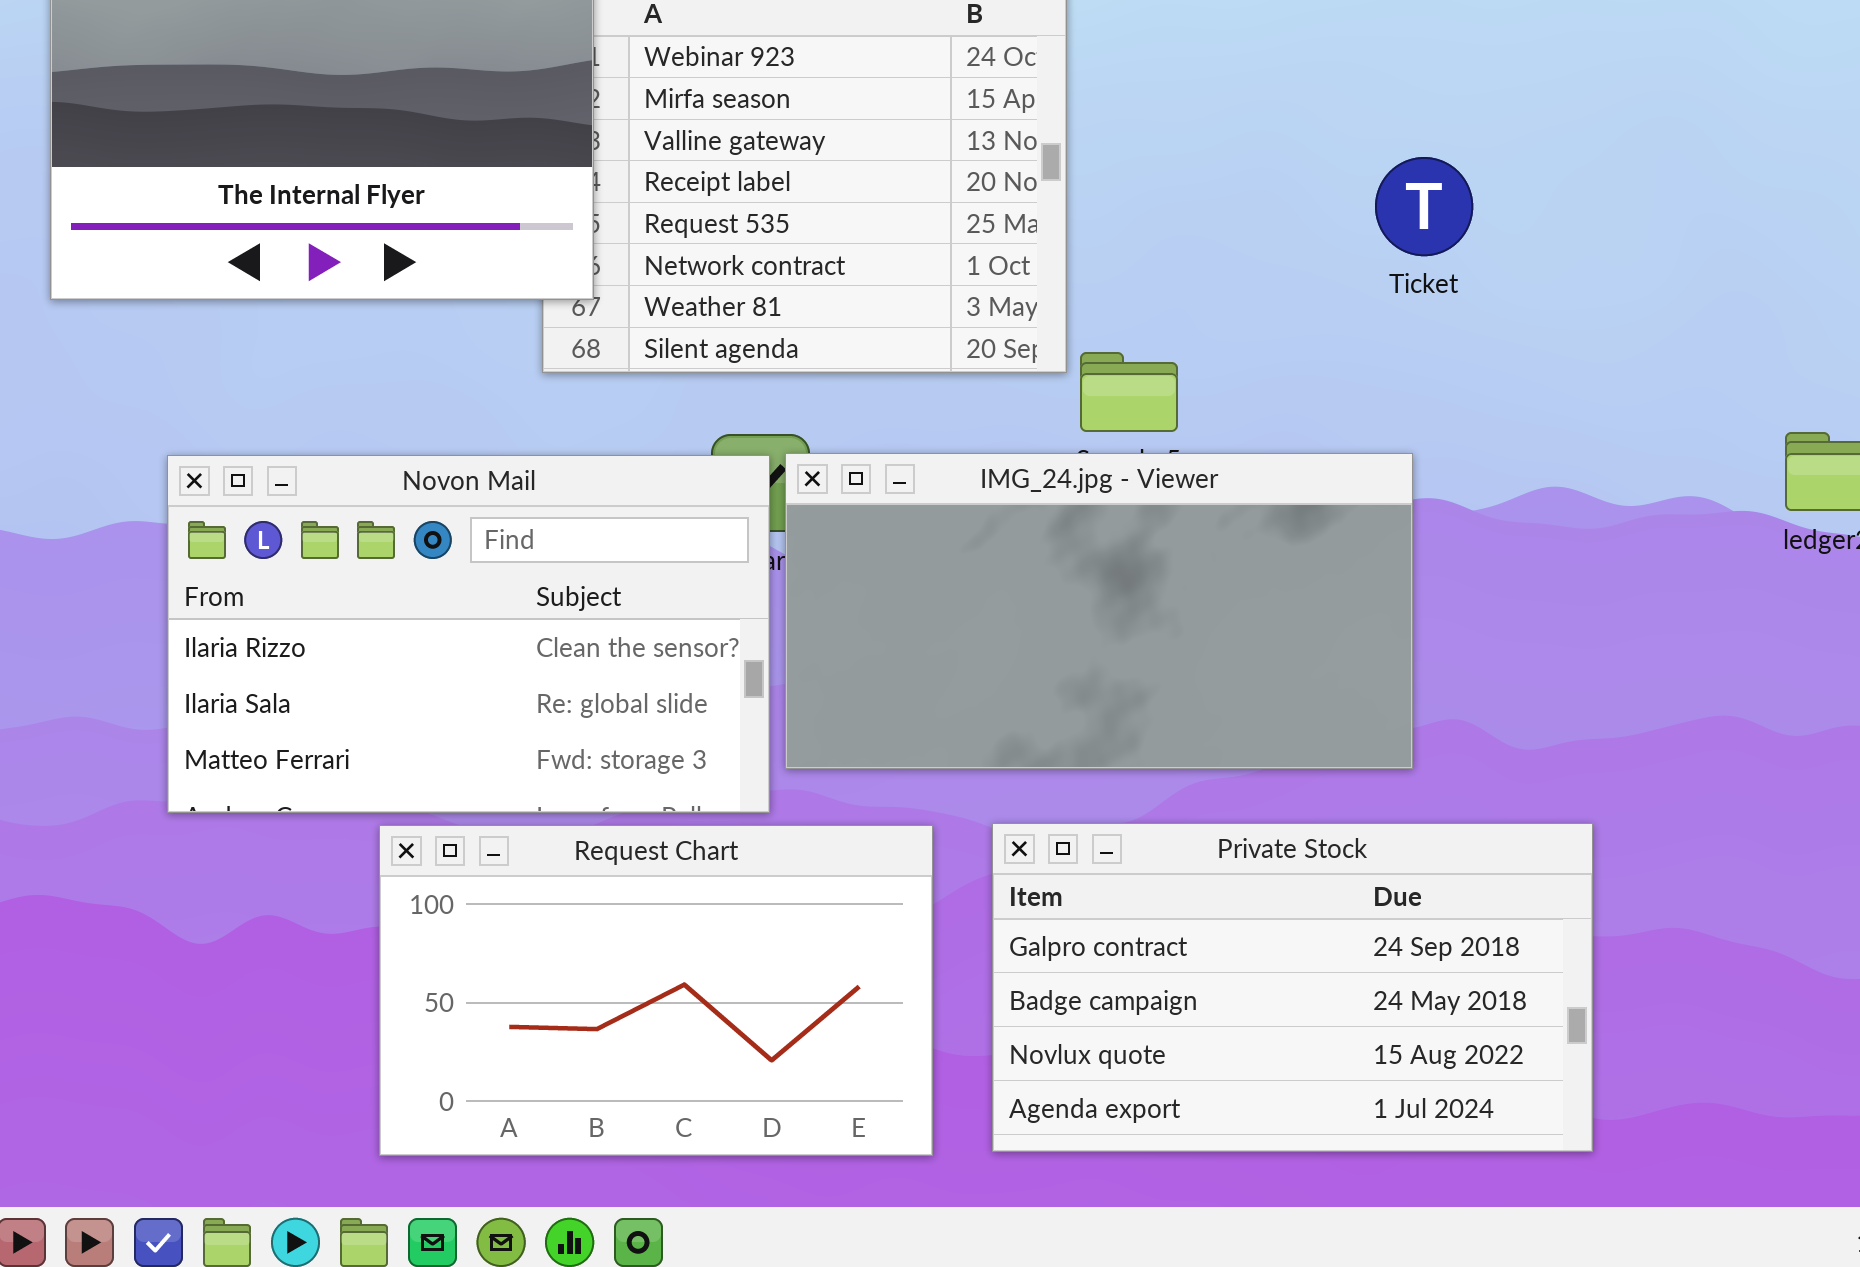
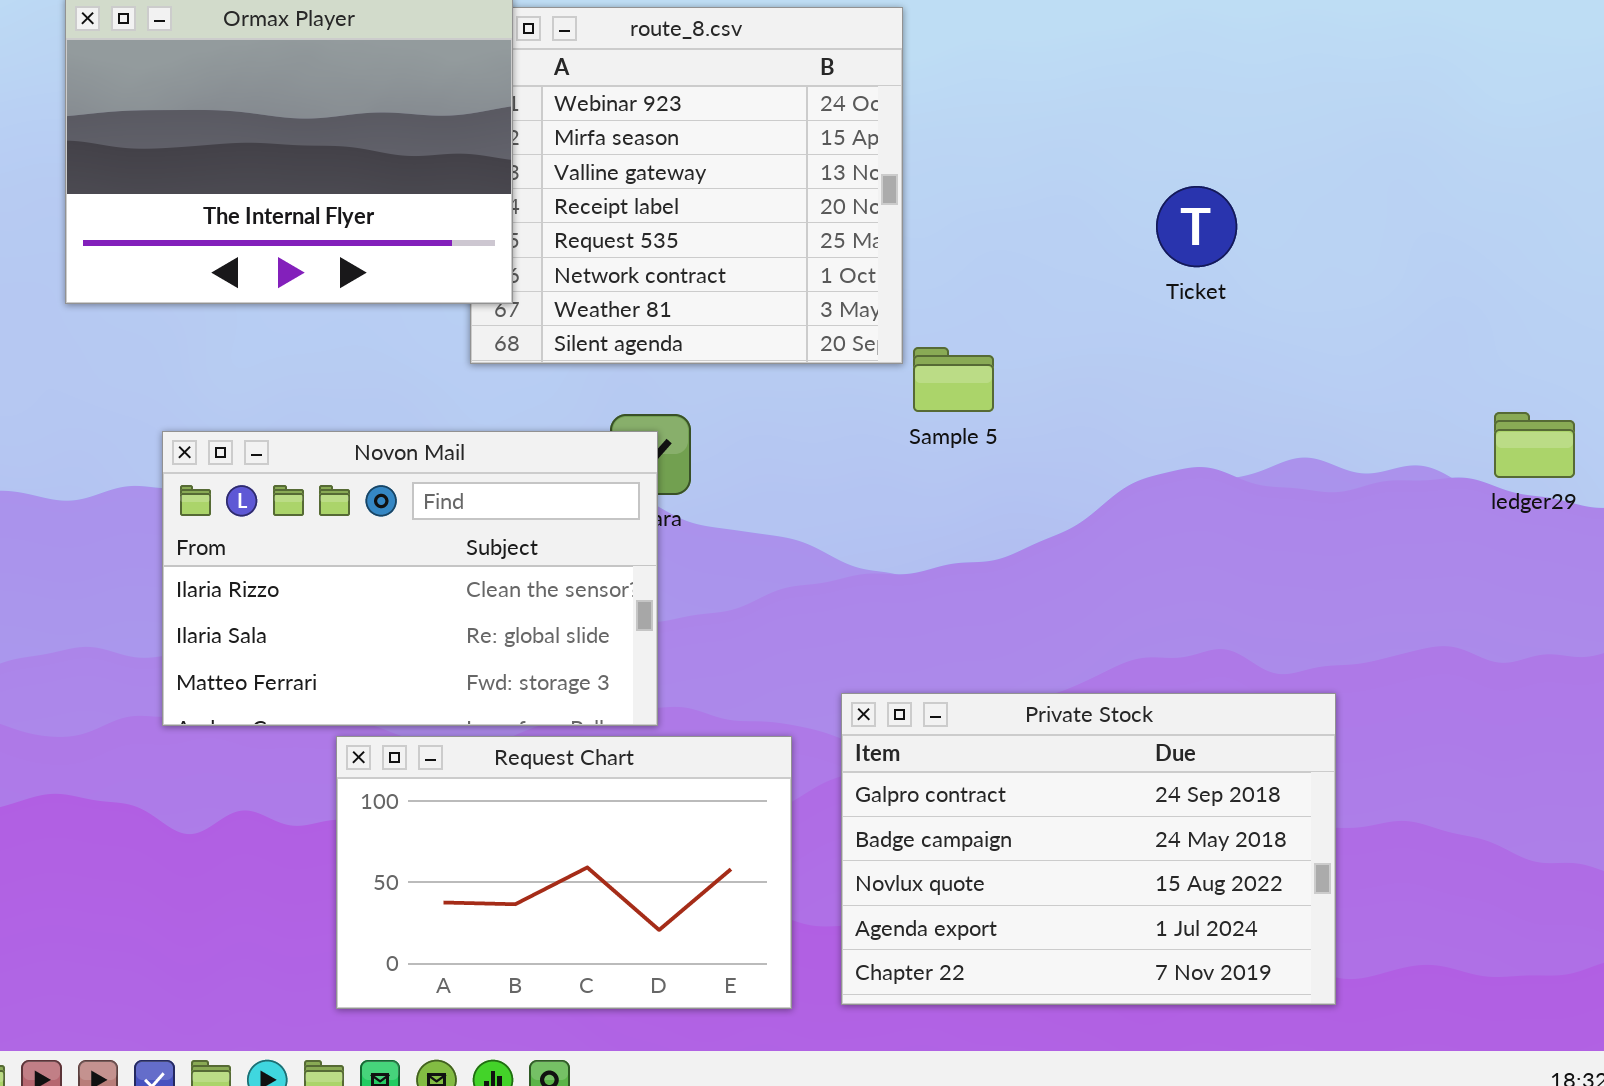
IMG_24.jpg - Viewer: [785,453,1413,769] -> none, closed
Private Stock: [992,823,1593,1152] -> [841,693,1336,1005], resized

